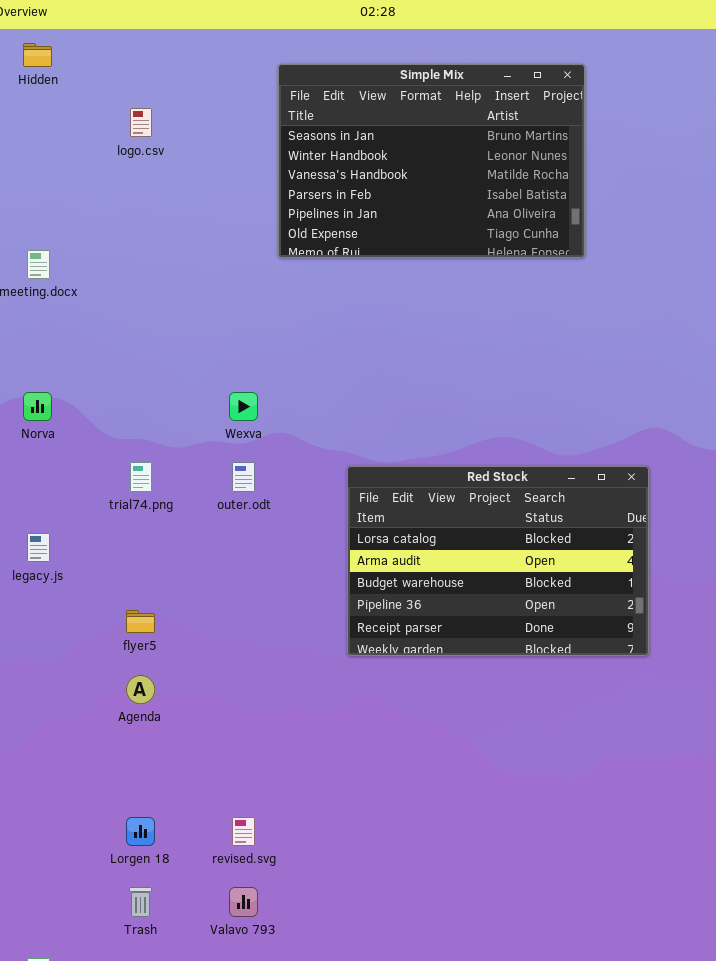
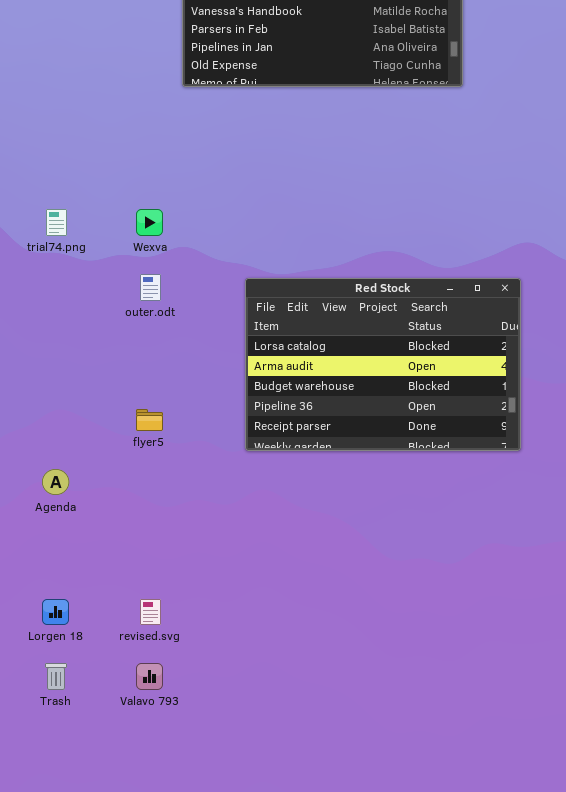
trial74.png: [130,462,152,492] -> [46,209,67,236], moved
flyer5: [126,610,155,633] -> [136,409,163,431], moved

